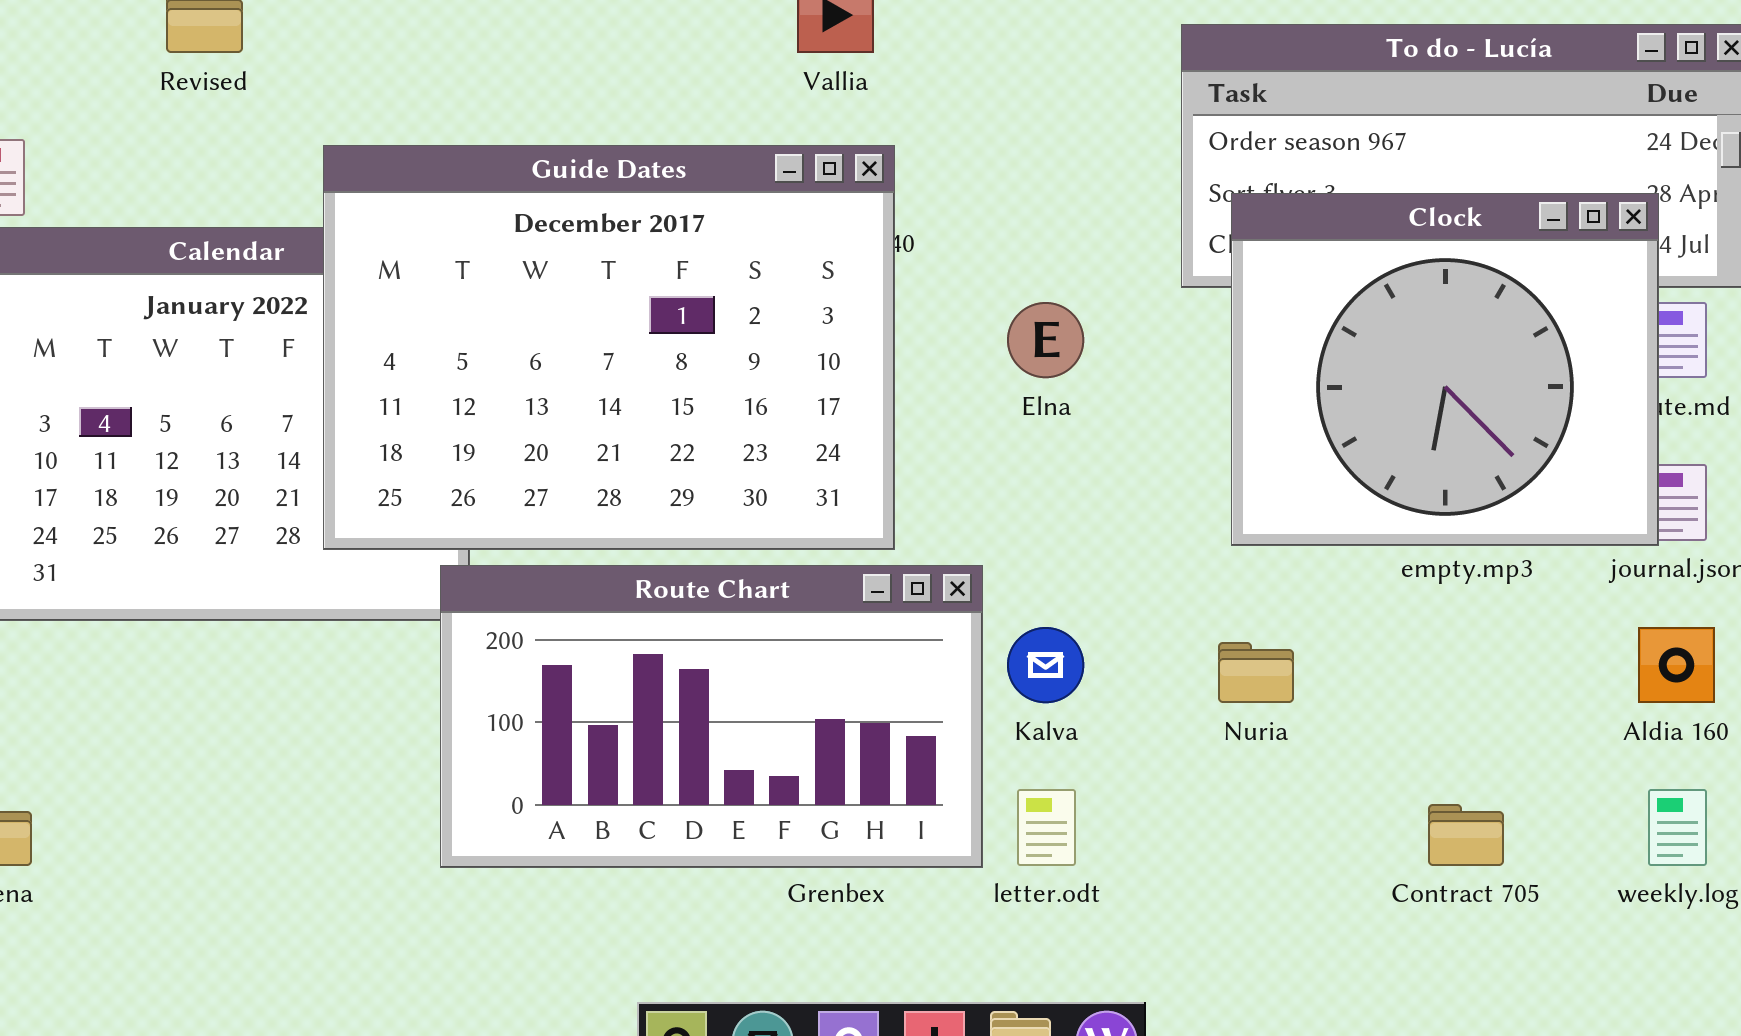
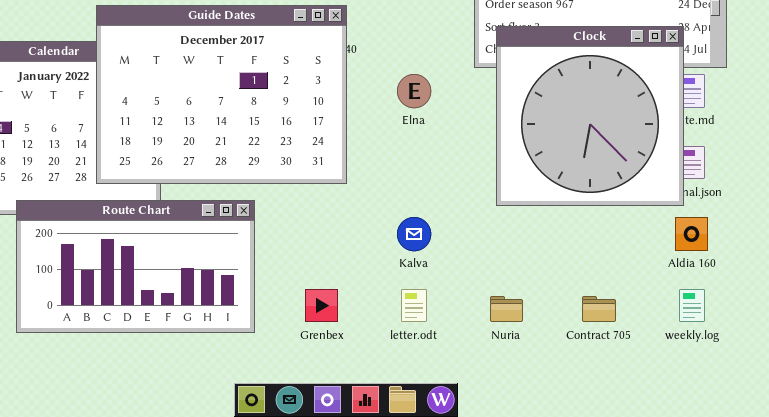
Clock: [1231,193,1659,546] -> [496,26,684,206], resized
Route Chart: [440,565,983,868] -> [16,200,255,333], moved
Nuria: [1218,642,1294,703] -> [490,296,523,322], moved

